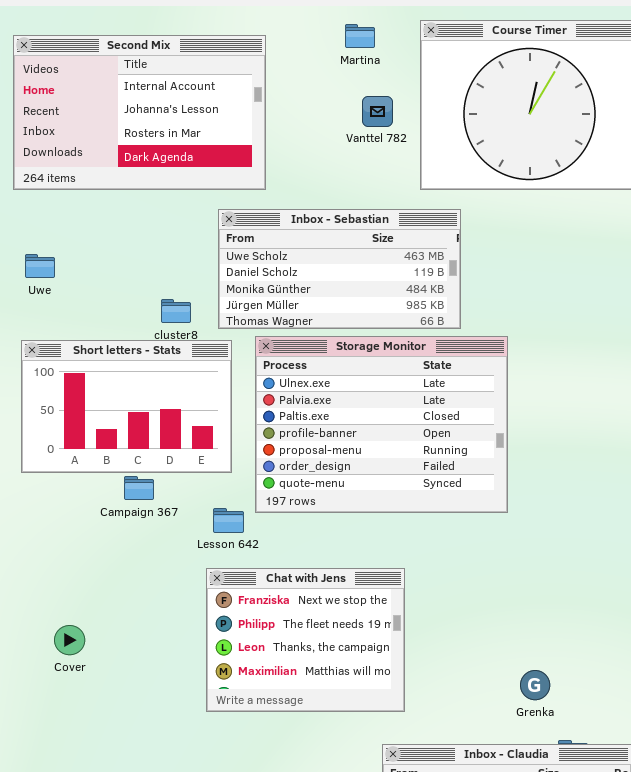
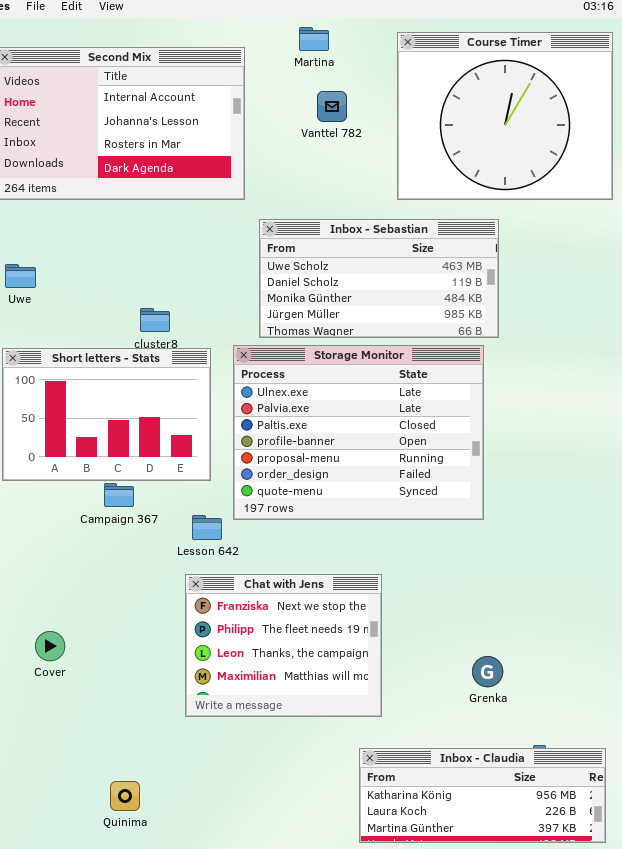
Martina: [345,24,375,48] -> [299,27,329,51], moved
Vanttel 782: [362,96,393,127] -> [317,91,347,122], moved
Inbox - Sebastian: [218,209,461,329] -> [259,219,499,338], moved
Grenka: [520,670,550,700] -> [472,656,503,687], moved

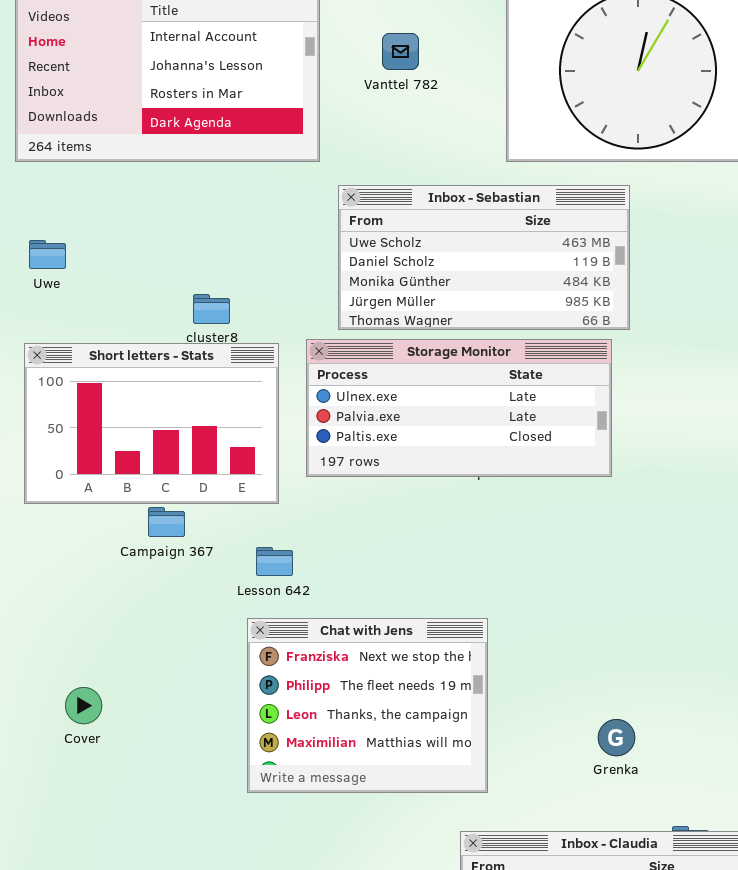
Vanttel 782: [317,91,347,122] -> [382,33,419,70], moved
Storage Monitor: [233,345,484,520] -> [306,339,612,477], resized

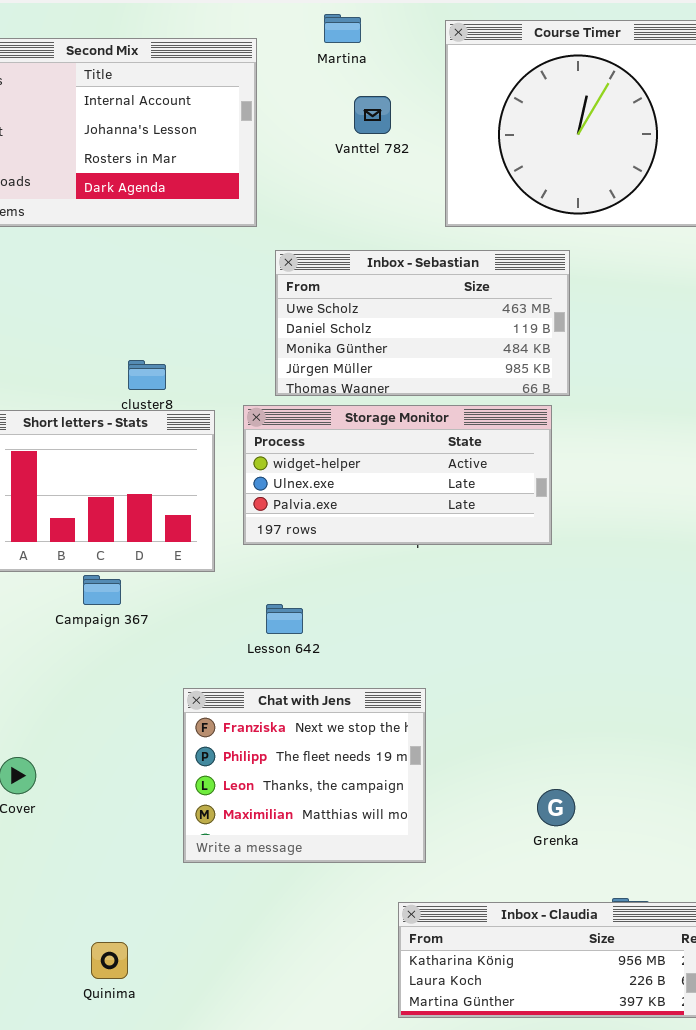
Vanttel 782: [382,33,419,70] -> [354,96,391,134], moved
Storage Monitor: [306,339,612,477] -> [243,405,552,545], scrolled up 1 row
Lesson 642: [256,547,293,576] -> [266,604,303,634], moved

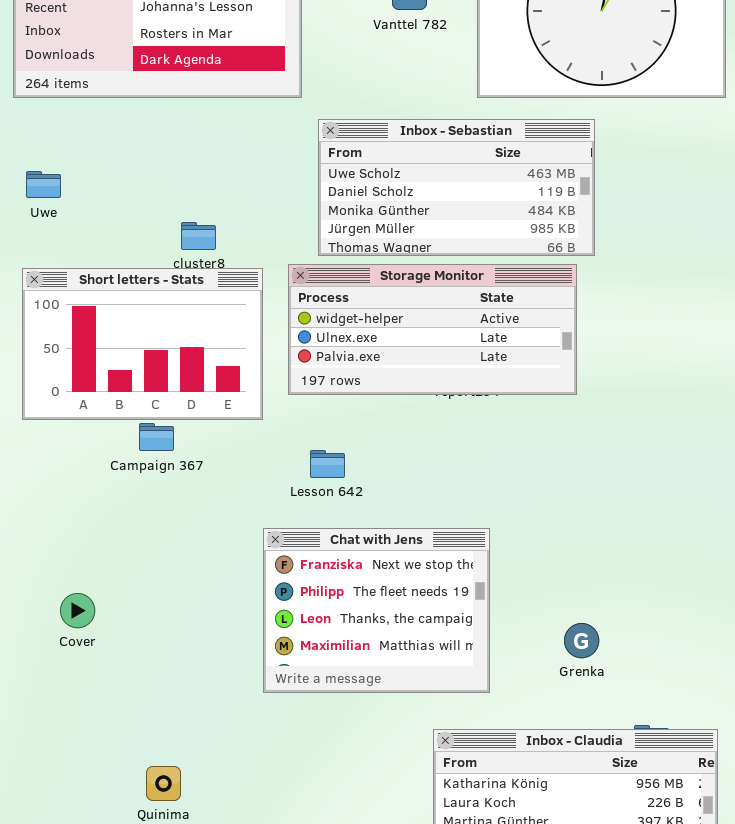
Chat with Jens: [183,688,426,863] -> [263,528,490,693], moved

